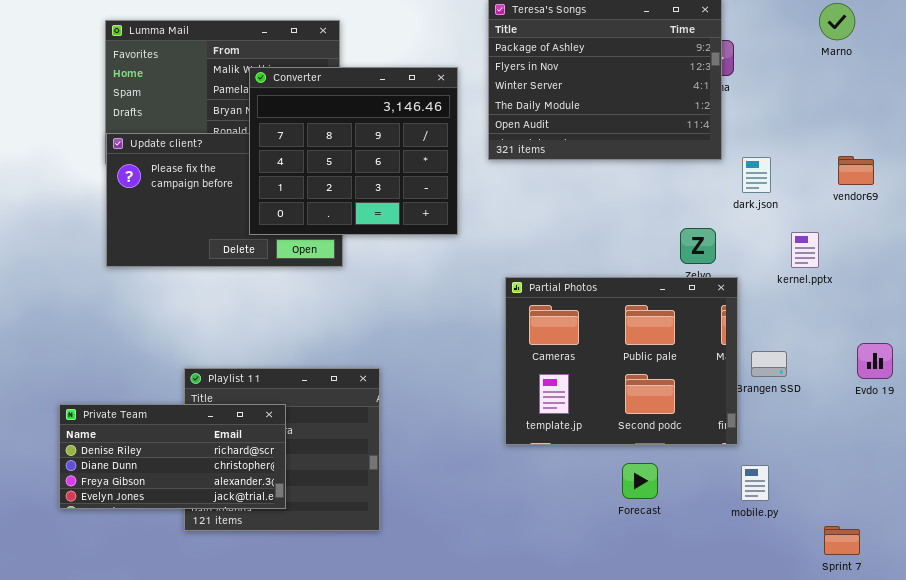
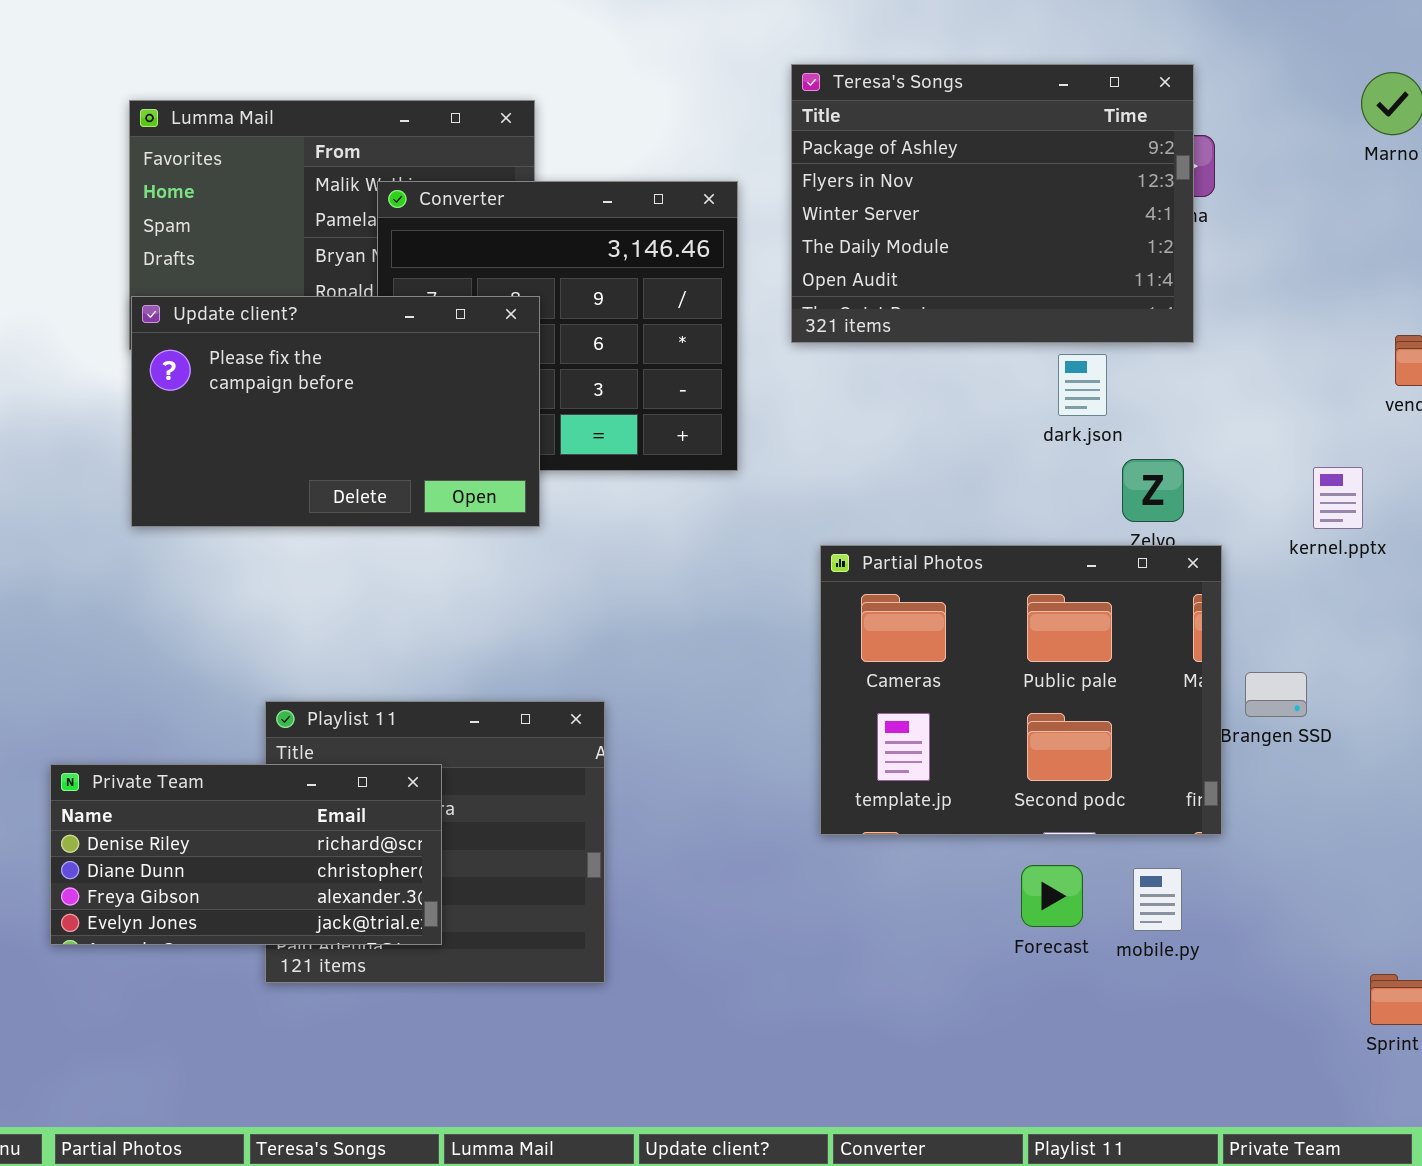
Update client?: [106,133,343,267] -> [131,296,540,527], raised
dark.json: [742,157,771,193] -> [1058,354,1107,416], moved
mobile.py: [741,465,769,501] -> [1133,868,1182,931], moved

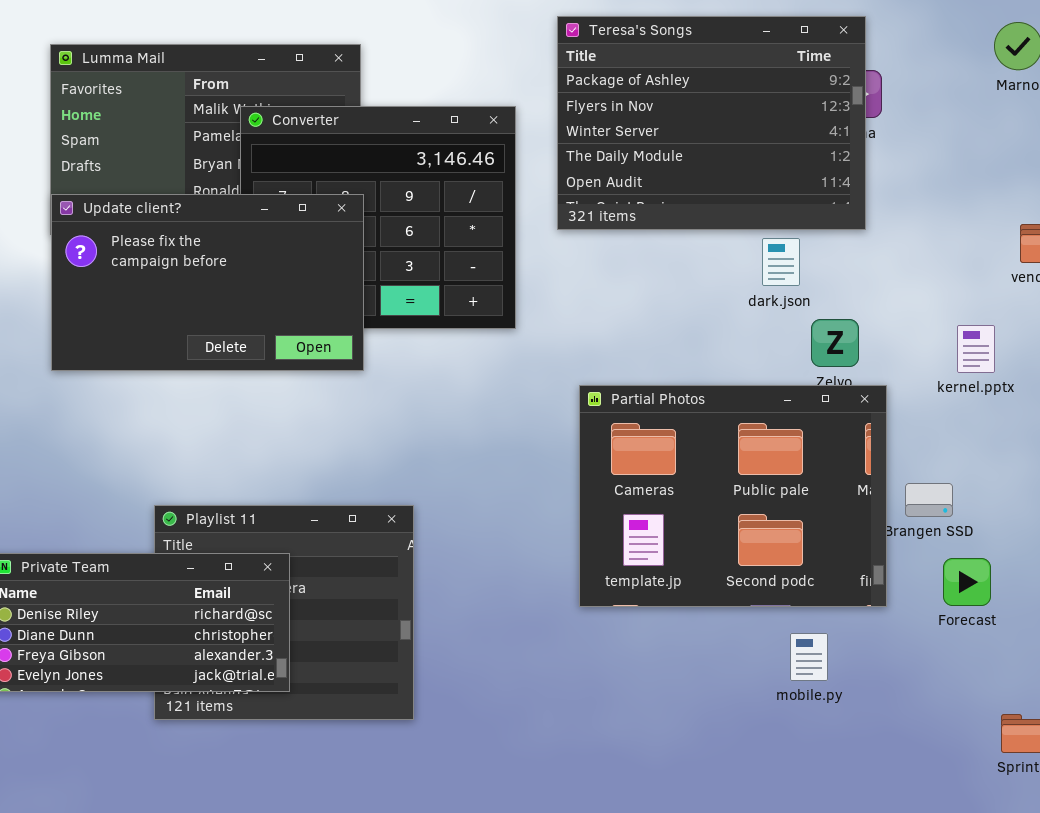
Forecast: [1021,865,1083,927] -> [943,558,991,606], moved
mobile.py: [1133,868,1182,931] -> [790,633,828,681], moved

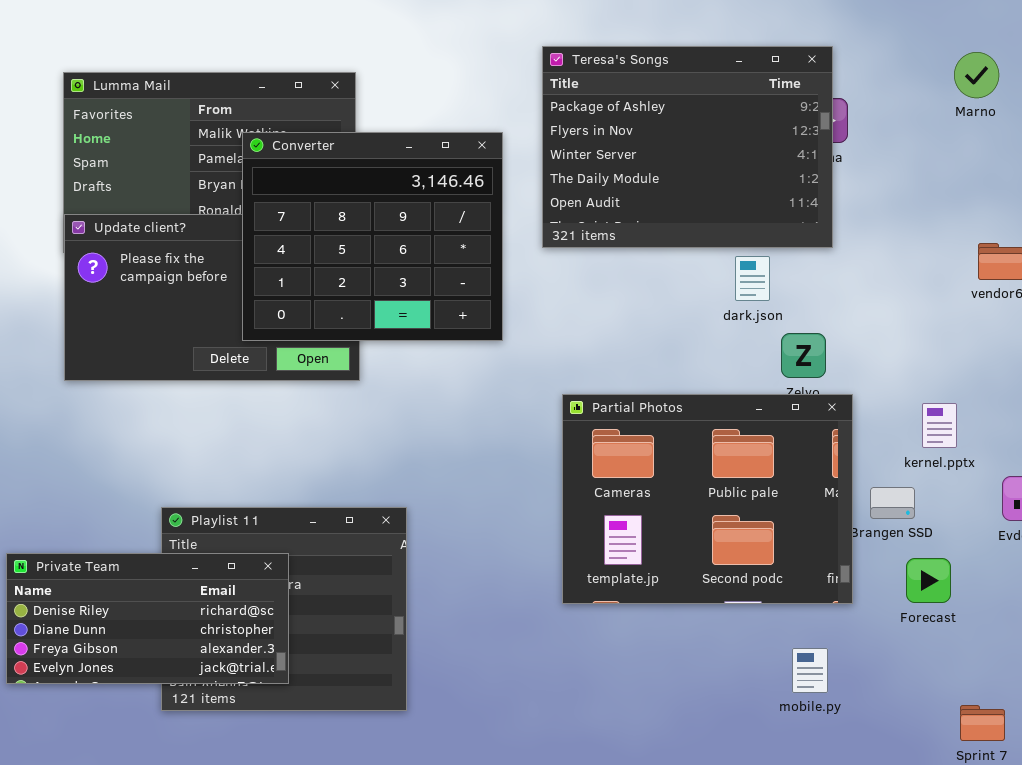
Converter: [240,106,516,329] -> [242,132,503,341], raised
kernel.pptx: [957,325,995,373] -> [922,403,957,448], moved
mobile.py: [790,633,828,681] -> [792,648,828,693], moved

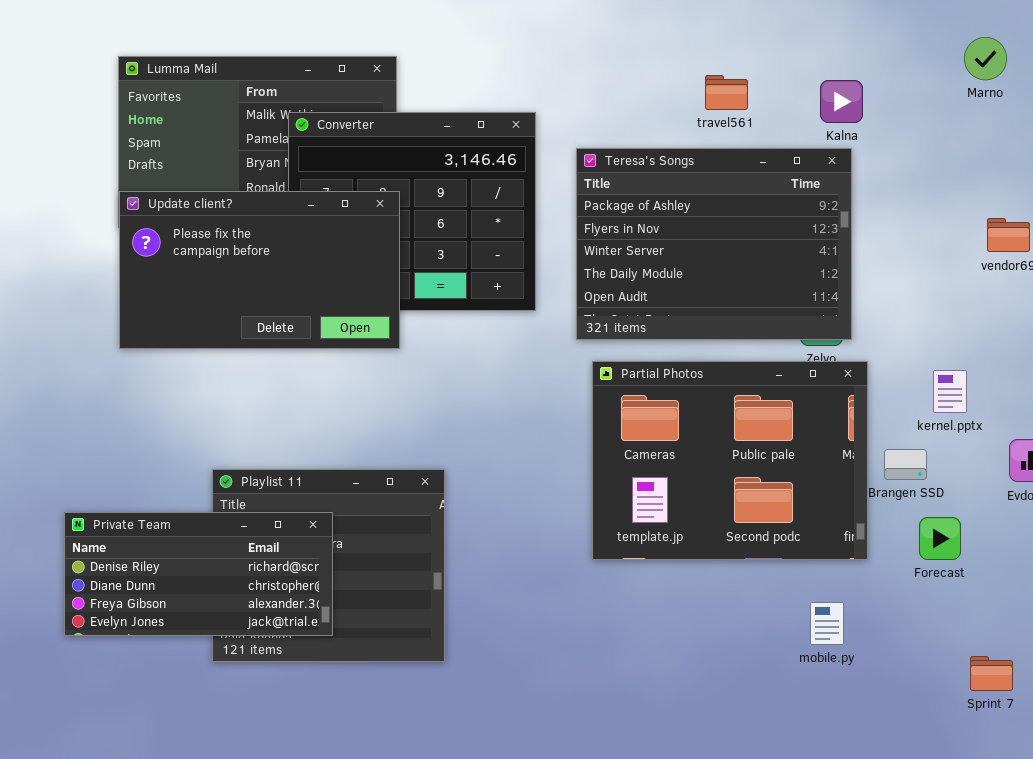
Teresa's Songs: [542,46,833,248] -> [576,148,852,340], moved
Update client?: [64,214,360,381] -> [119,191,400,349], raised

